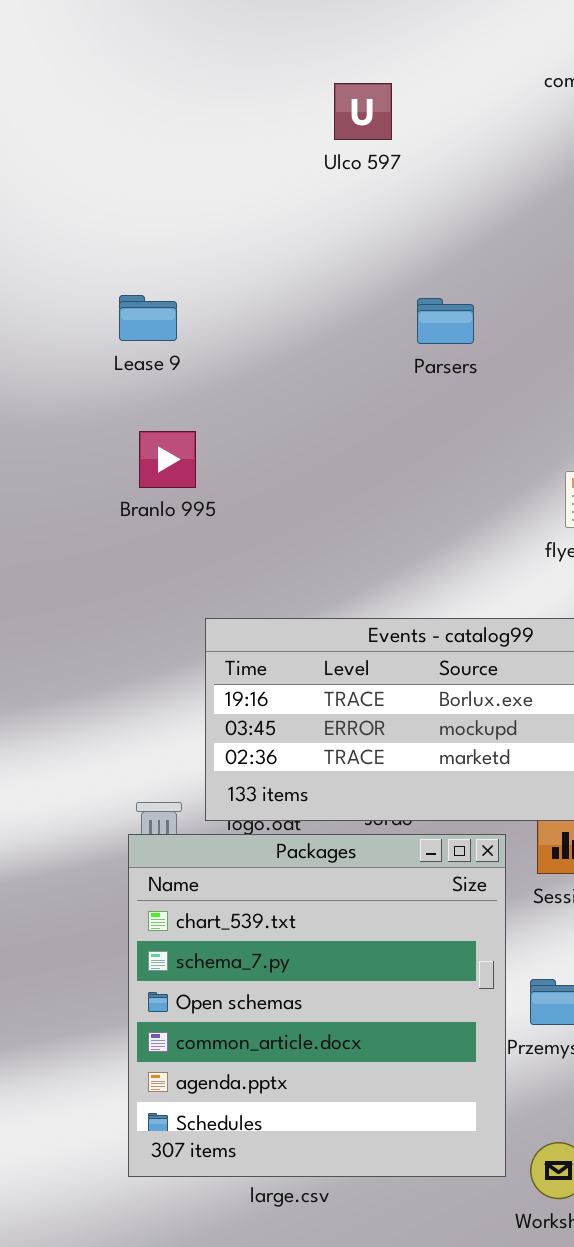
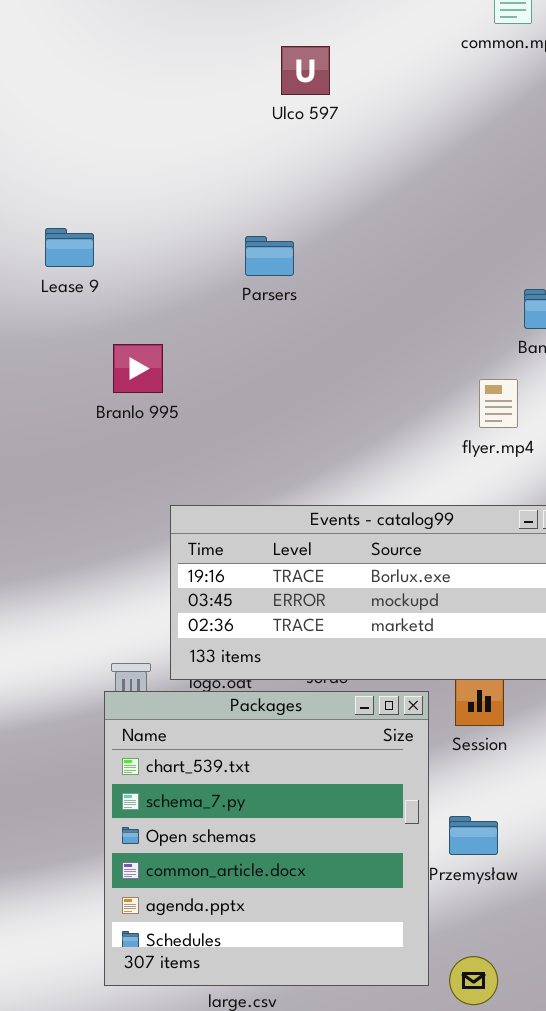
Lease 9: [119,295,177,341] -> [45,228,94,267], moved
Parsers: [417,298,474,344] -> [245,236,294,276], moved

